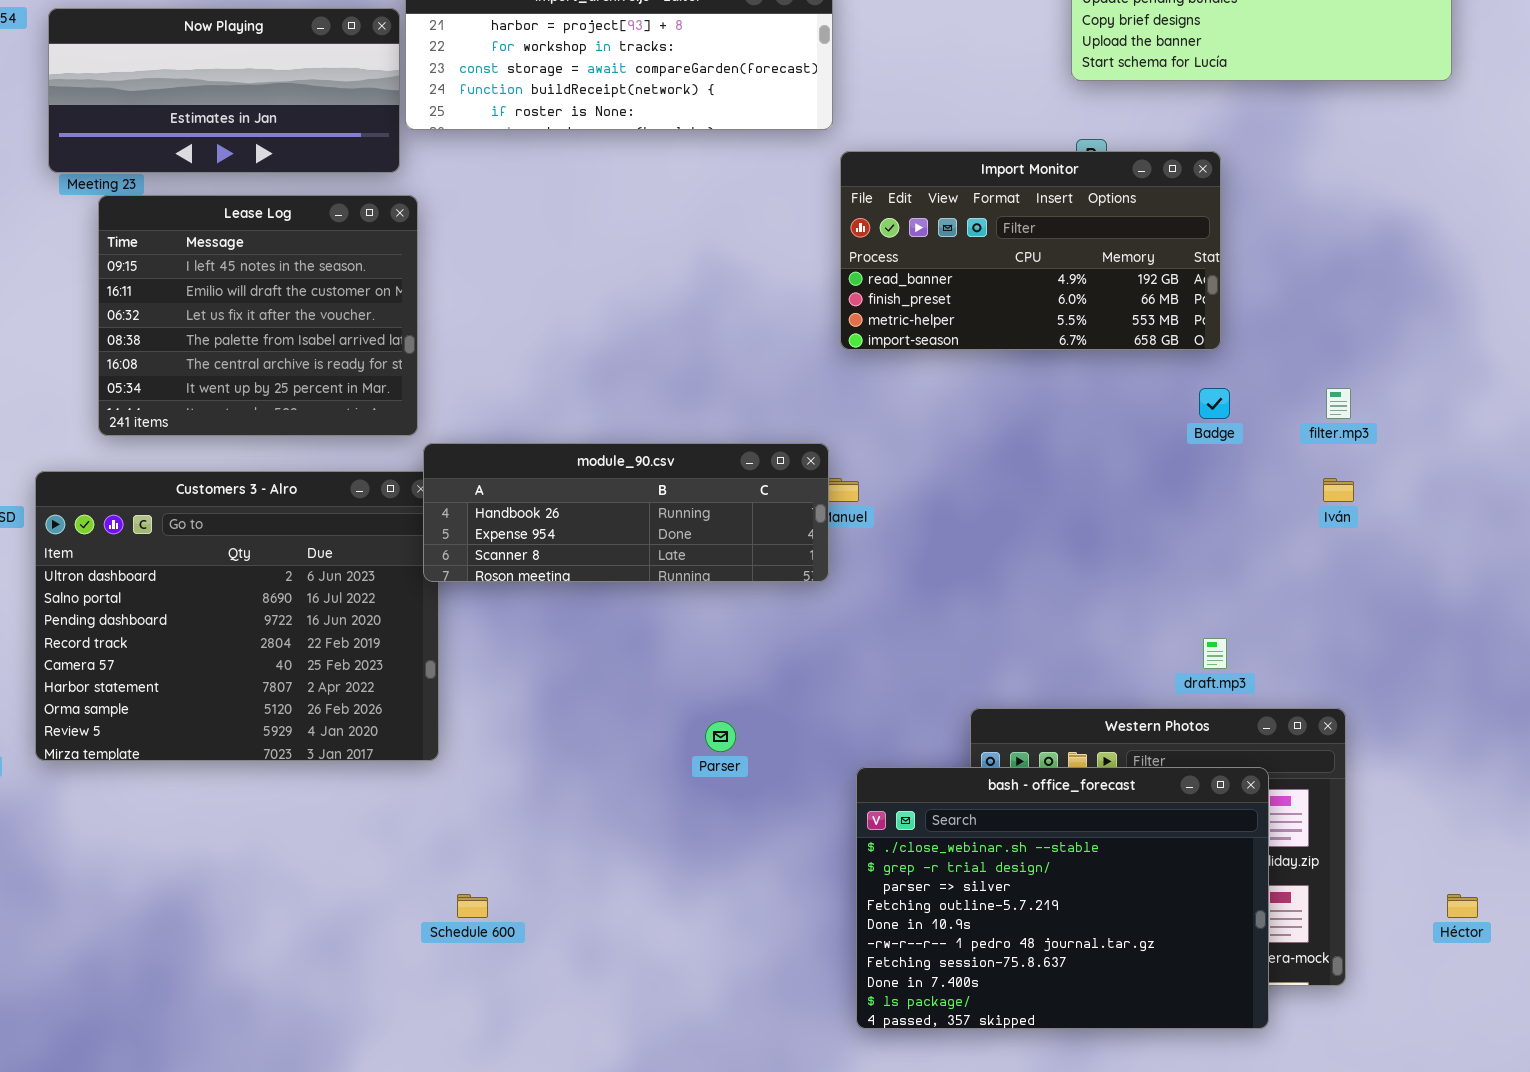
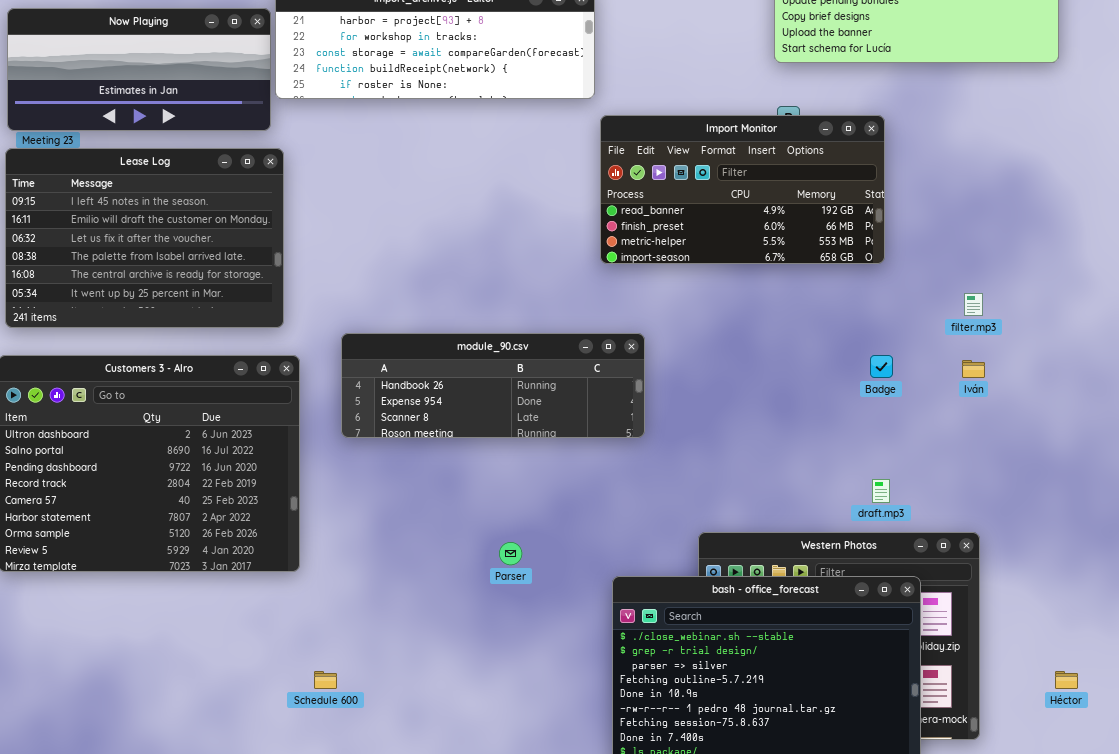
Lease Log: [98,195,418,436] -> [5,148,284,328], resized
Badge: [1199,388,1230,419] -> [870,355,893,378], moved
module_90.csv: [423,443,829,582] -> [341,333,645,438], moved

